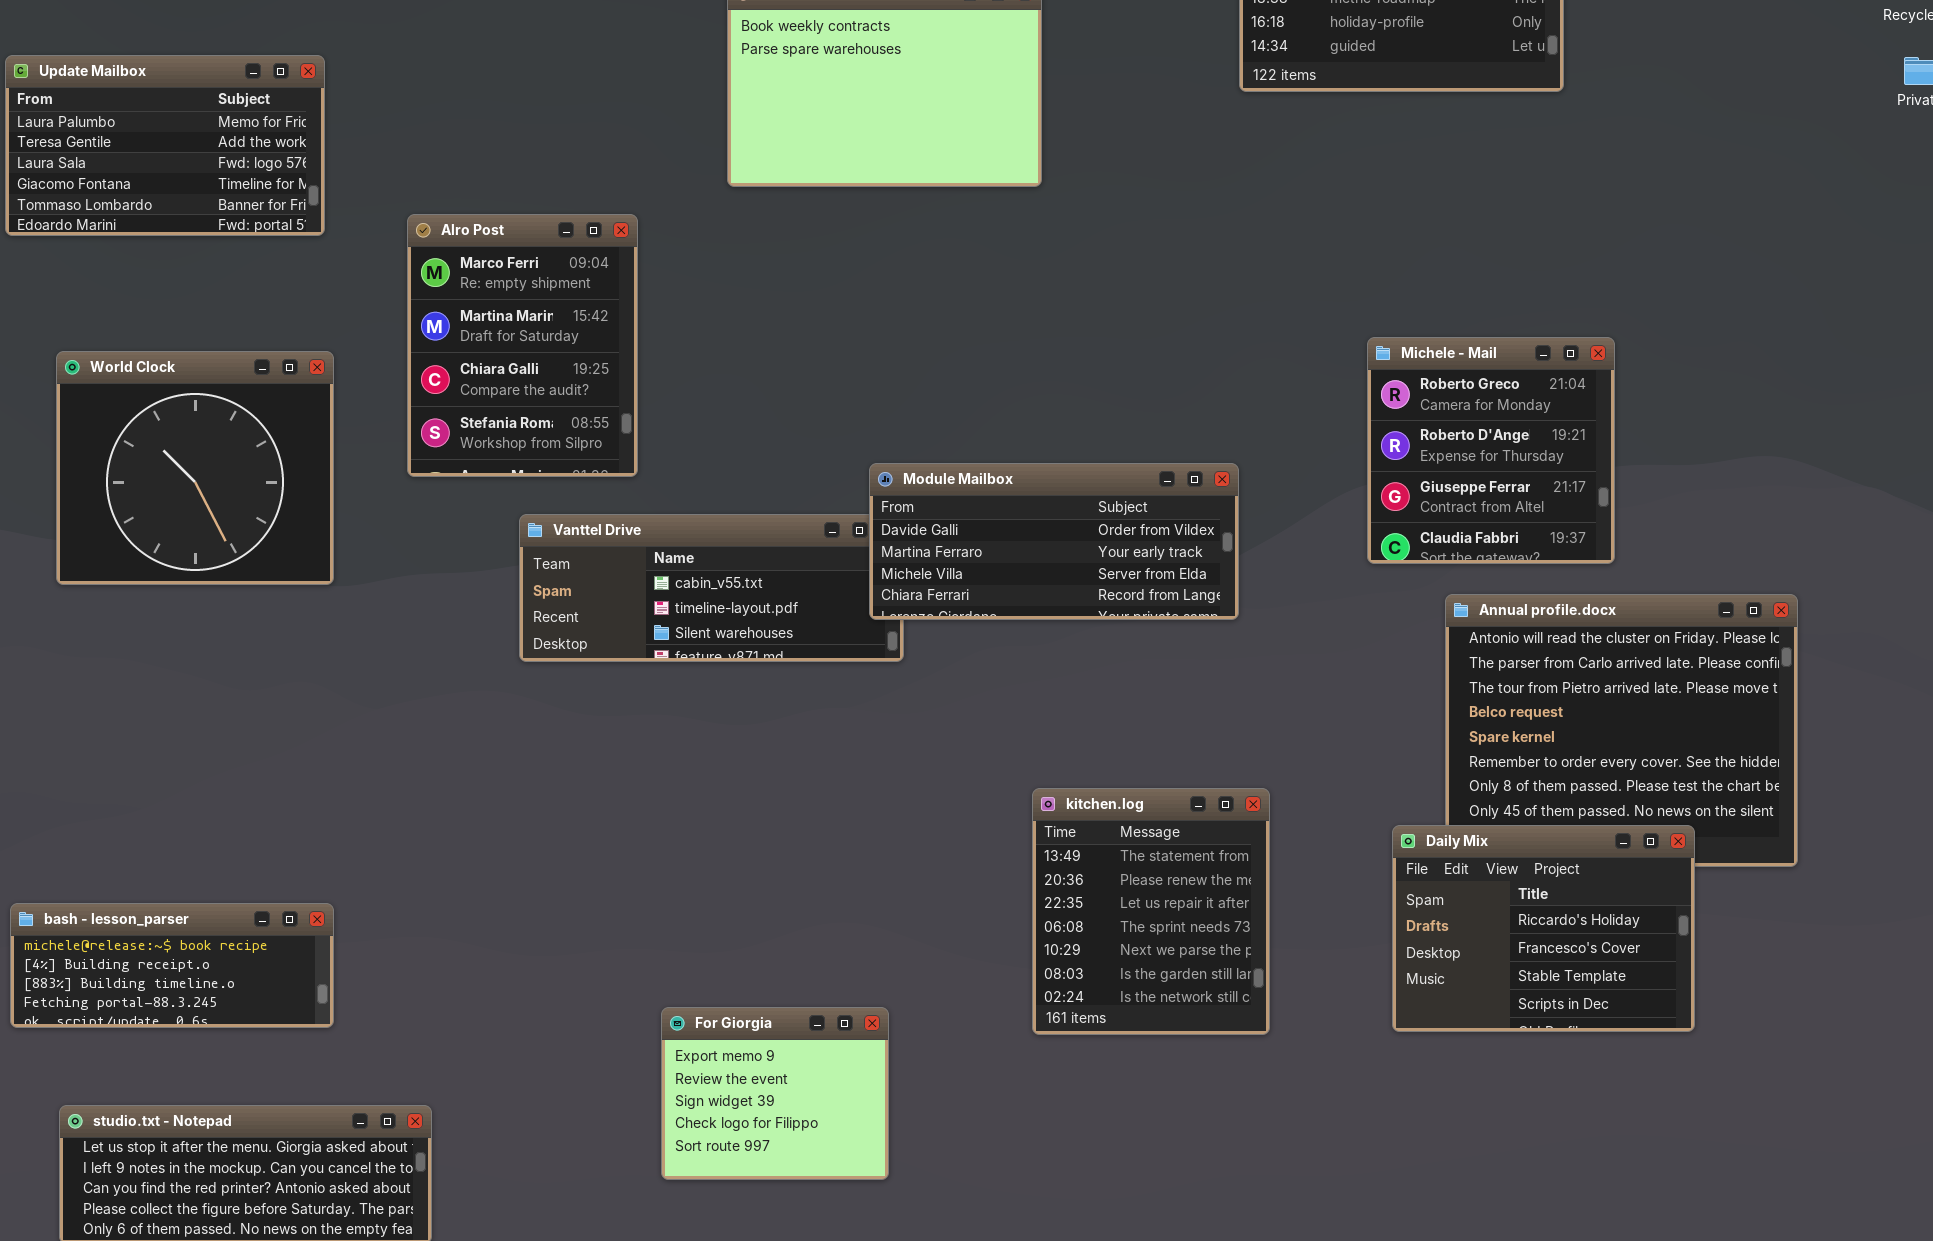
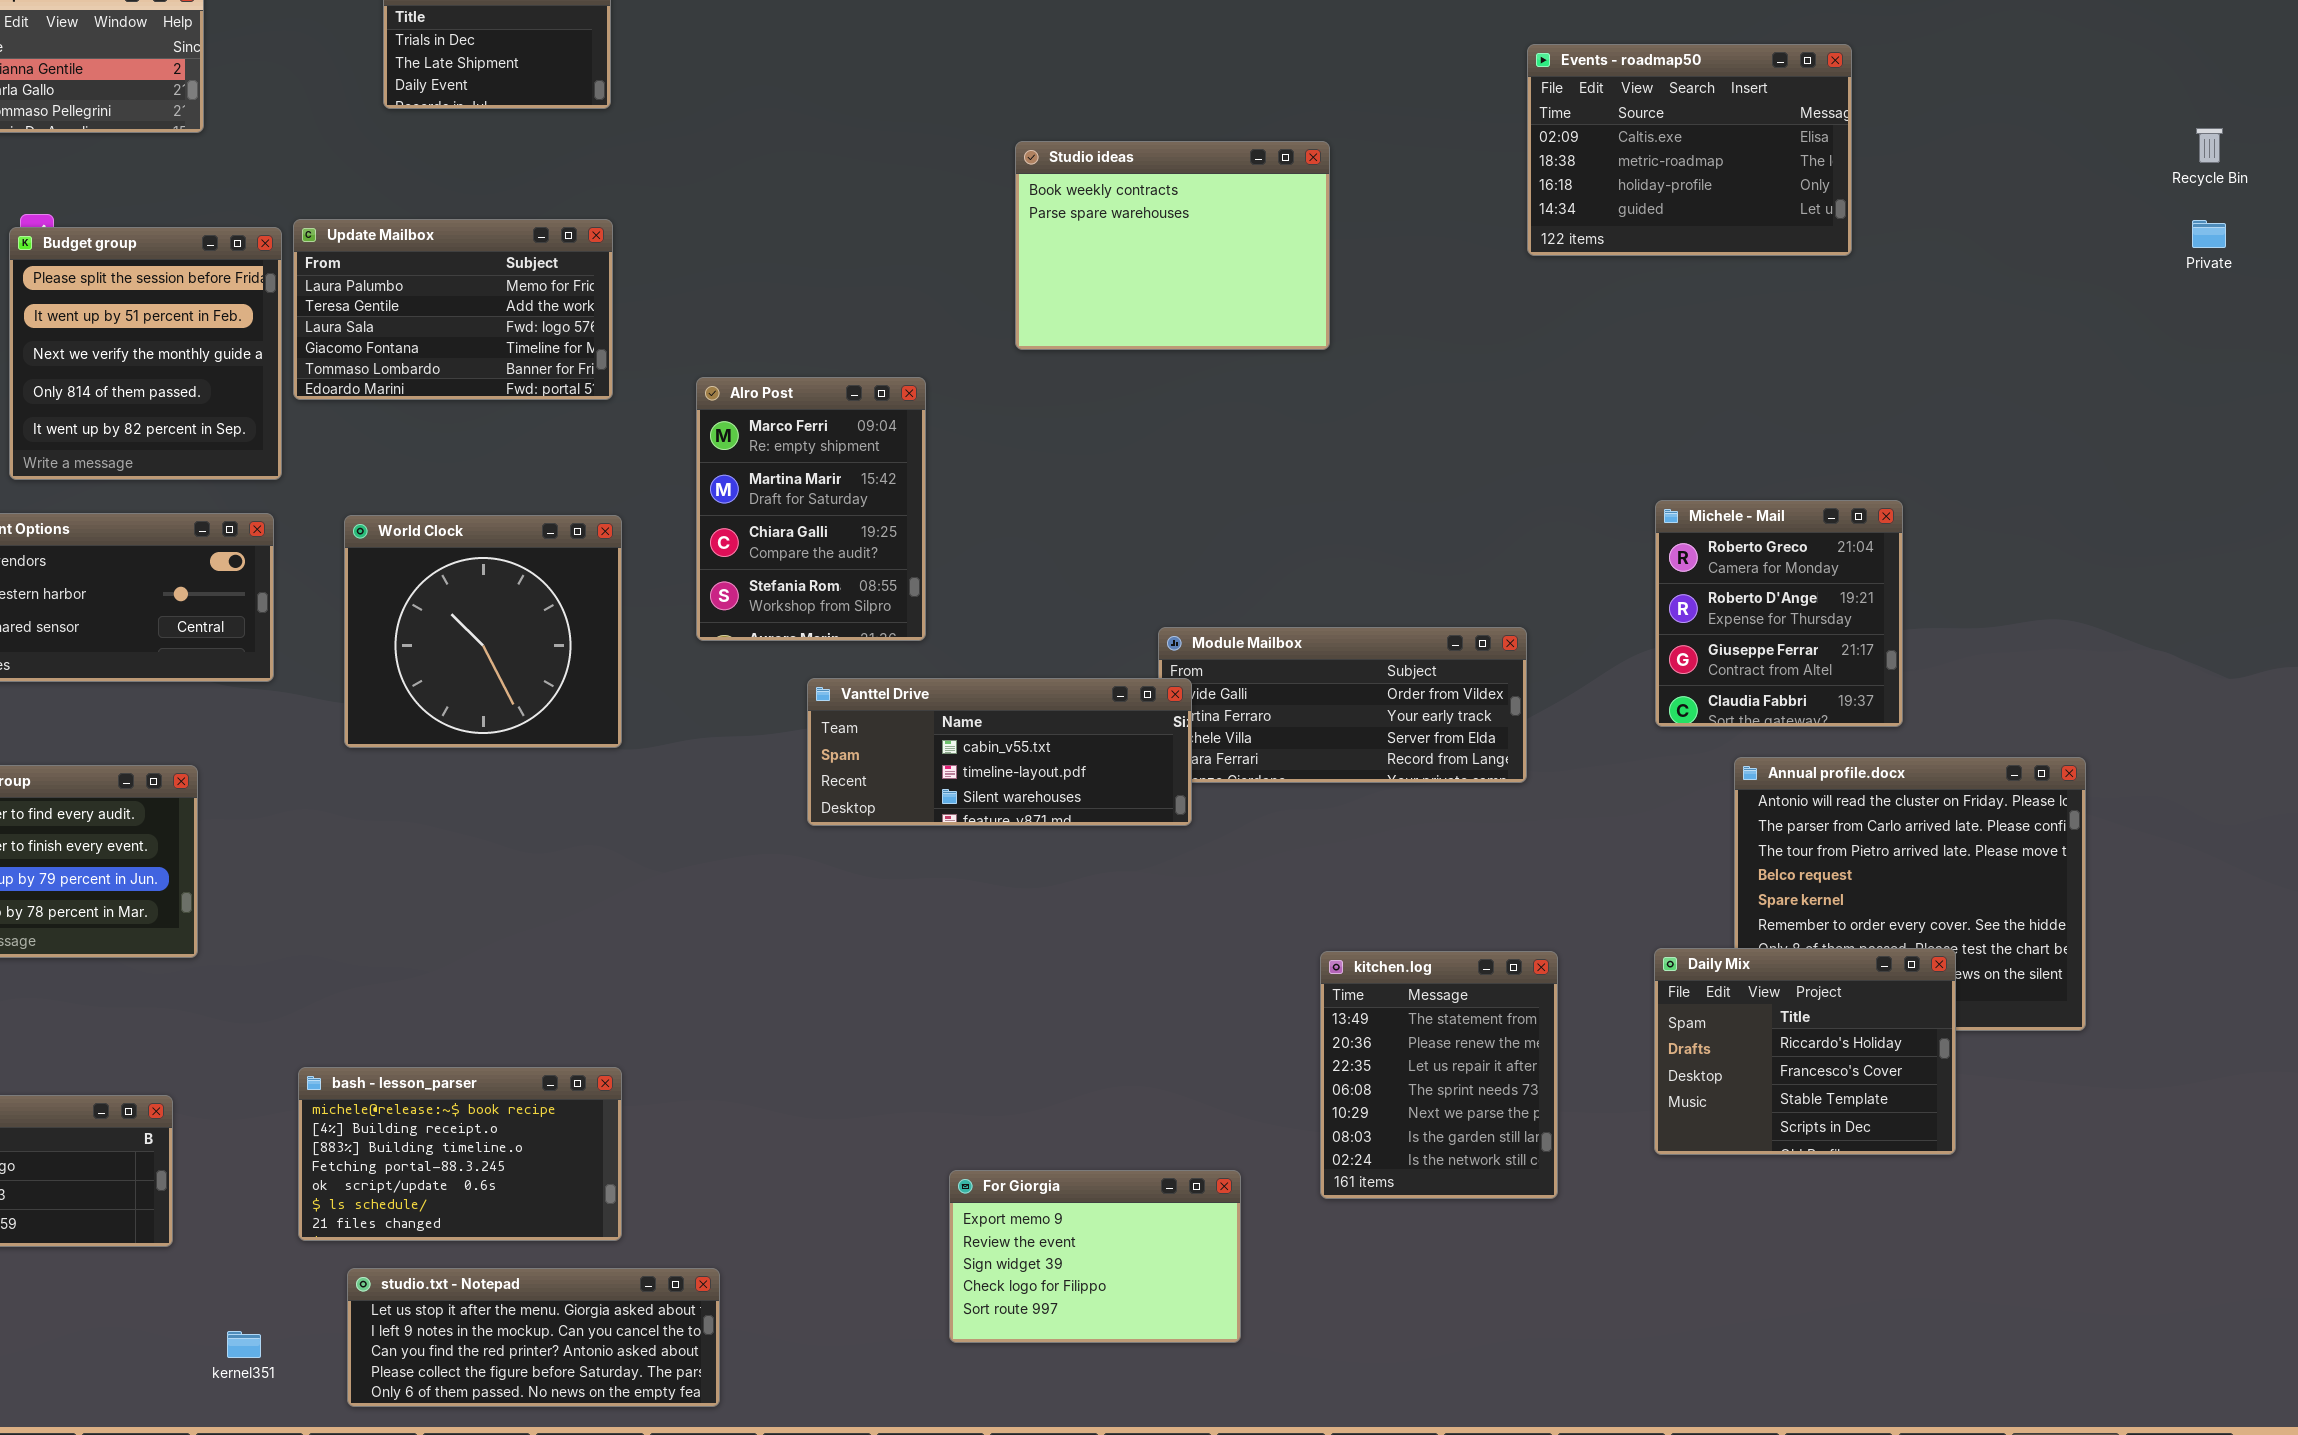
Vanttel Drive: [519,514,904,662] -> [807,678,1192,826], raised
Daily Mix: [1392,825,1695,1032] -> [1654,948,1956,1155], moved
bash - lesson_parser: [10,903,334,1028] -> [298,1067,622,1241], resized
For Giorgia: [661,1007,889,1180] -> [949,1170,1241,1343], resized

